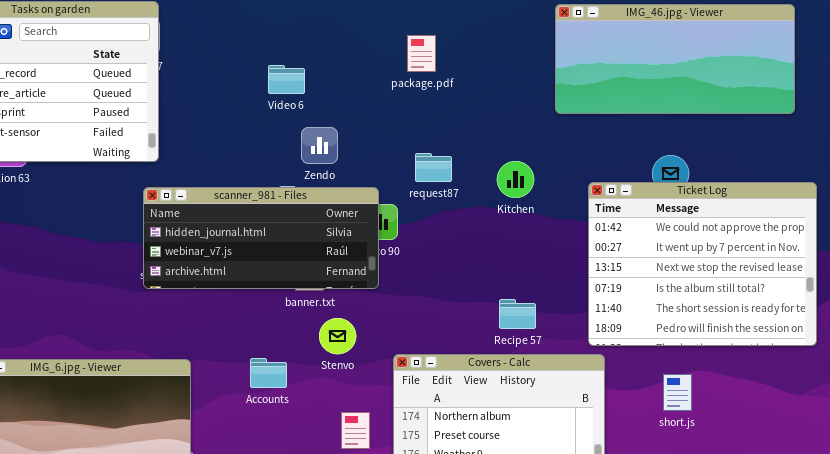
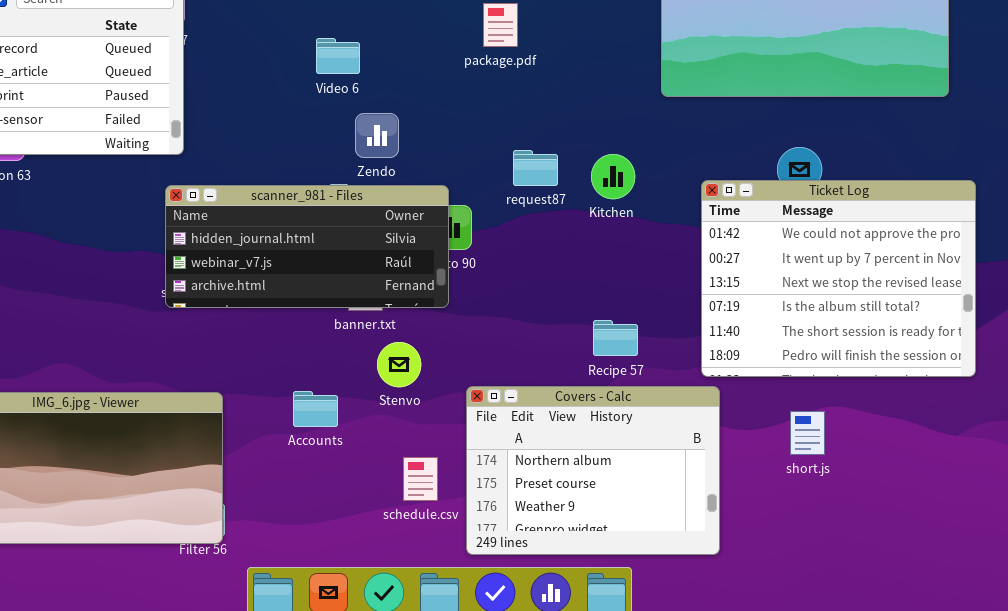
request87: [415,153,452,182] -> [513,150,558,186], moved

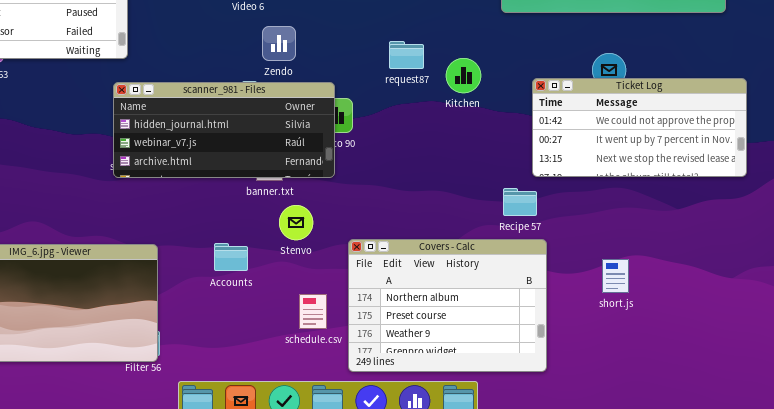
request87: [513,150,558,186] -> [389,41,424,69], moved
Ticket Log: [701,180,976,377] -> [532,78,747,177], resized
Recipe 57: [593,320,638,356] -> [503,188,537,216], moved

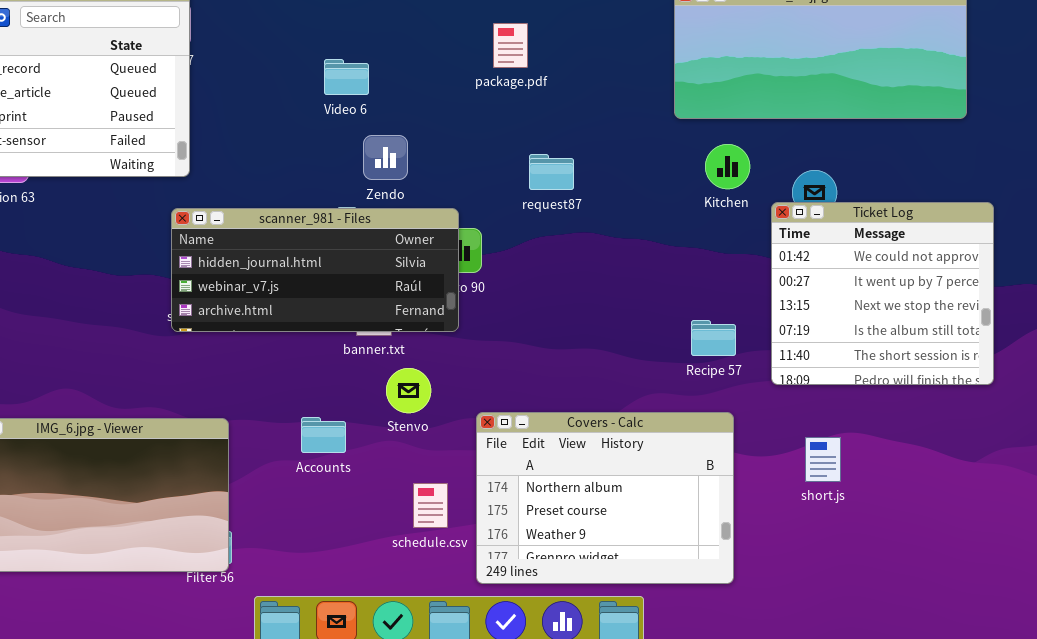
Kitchen: [446,58,481,93] -> [705,144,750,189], moved
Ticket Log: [532,78,747,177] -> [771,202,994,385], resized
Recipe 57: [503,188,537,216] -> [691,320,736,356], moved

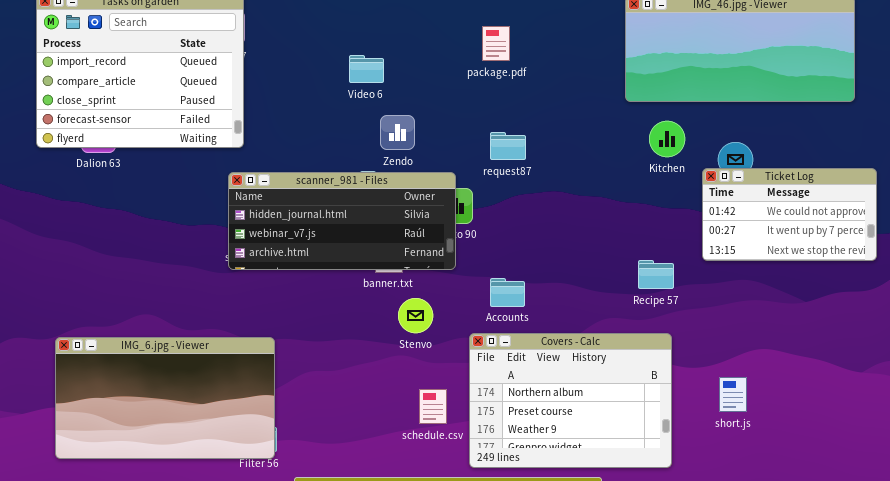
request87: [529,154,574,190] -> [490,132,526,160], moved
Ticket Log: [771,202,994,385] -> [702,168,877,261], resized
Accounts: [301,417,346,453] -> [490,278,525,307], moved
short.js: [805,437,841,482] -> [719,377,747,412], moved

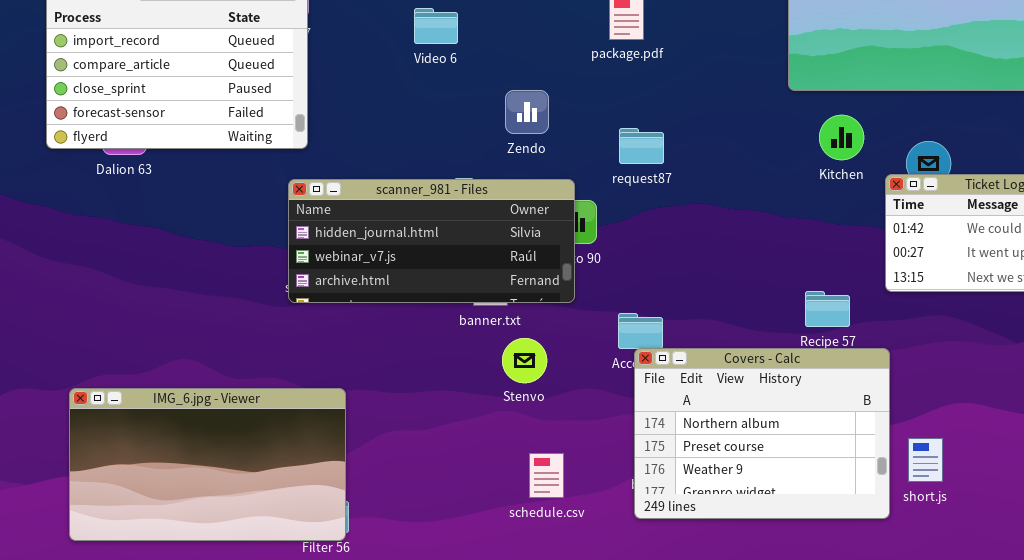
Video 6: [349,55,384,83] -> [414,8,458,44], moved
Zendo: [380,115,415,150] -> [505,90,549,134], moved
Covers - Calc: [469,333,672,468] -> [634,348,890,519], moved

